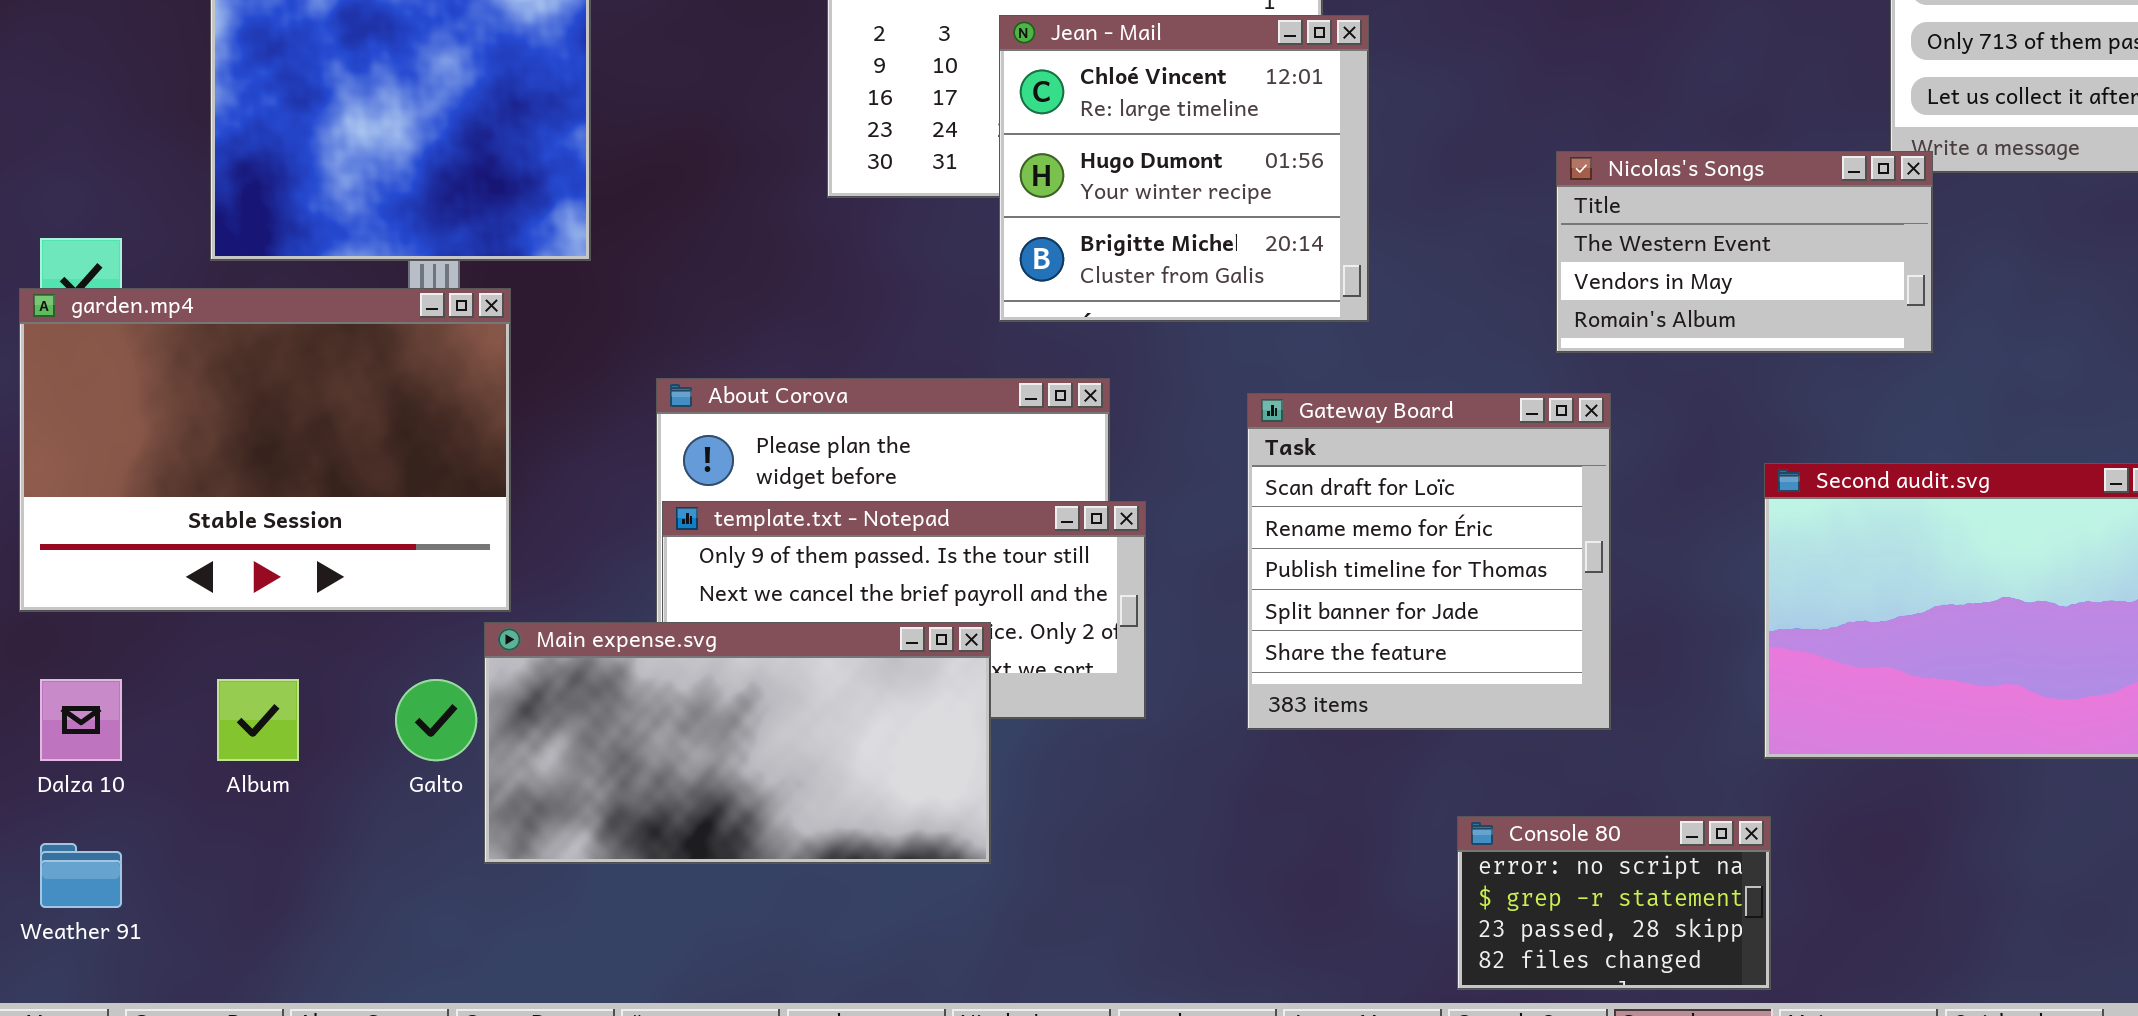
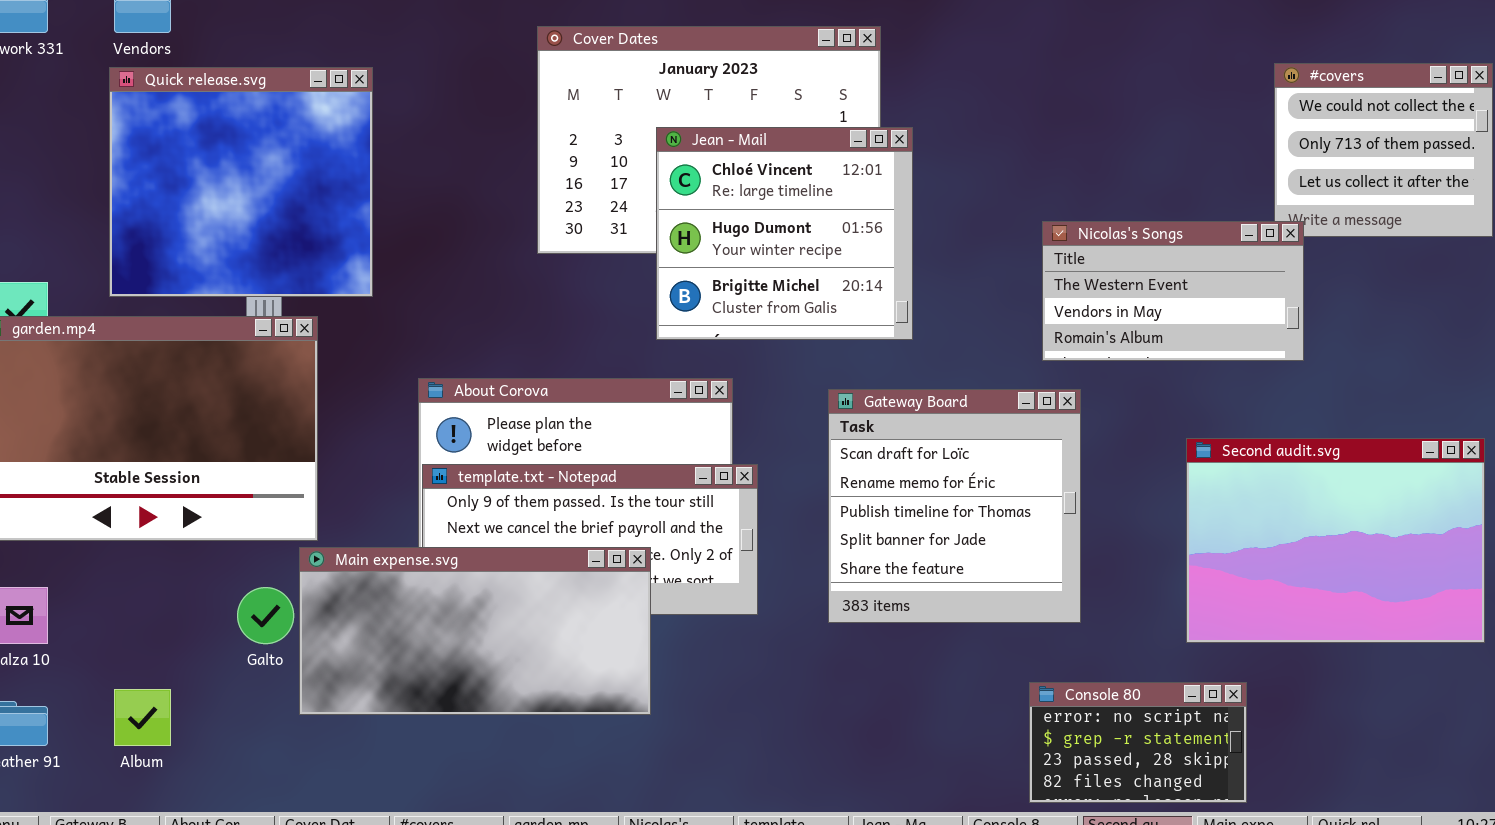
Album: [217,679,299,761] -> [114,689,171,746], moved
Console 80: [1457,816,1771,990] -> [1029,682,1247,803], moved

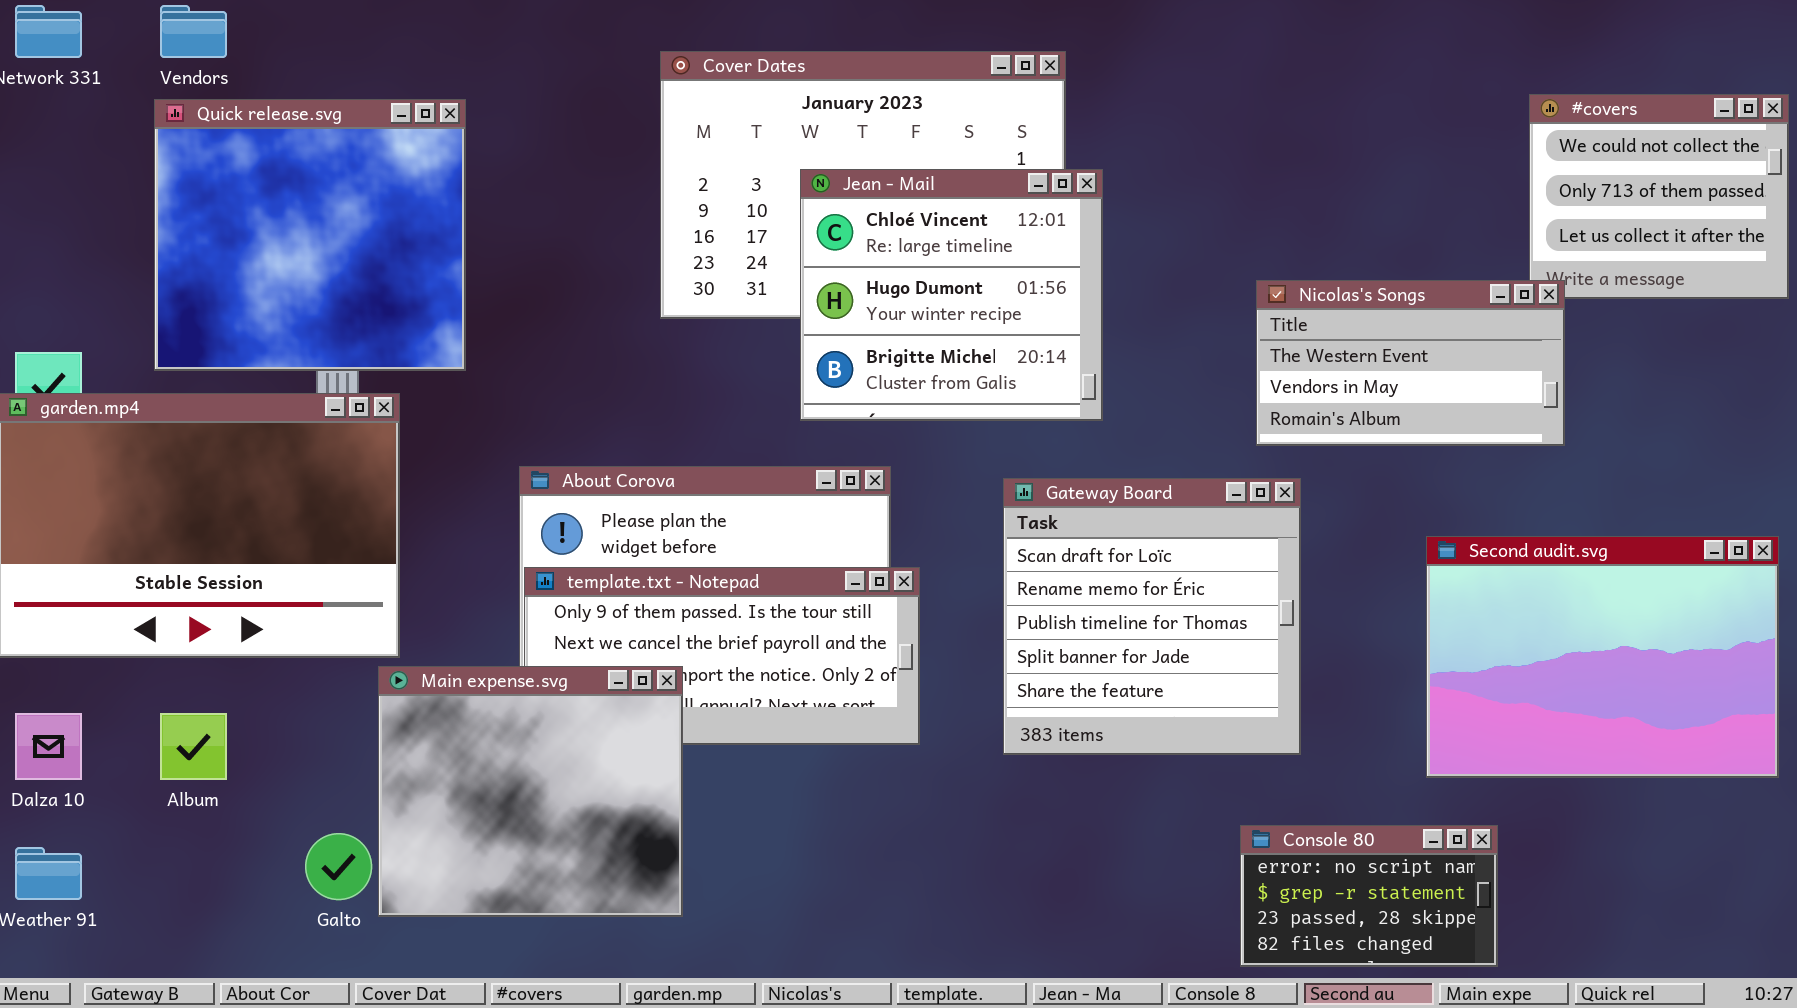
Main expense.svg: [299,547,651,715] -> [378,666,683,917], resized
Galto: [237,587,294,644] -> [305,833,372,900], moved
Album: [114,689,171,746] -> [160,713,227,780], moved

